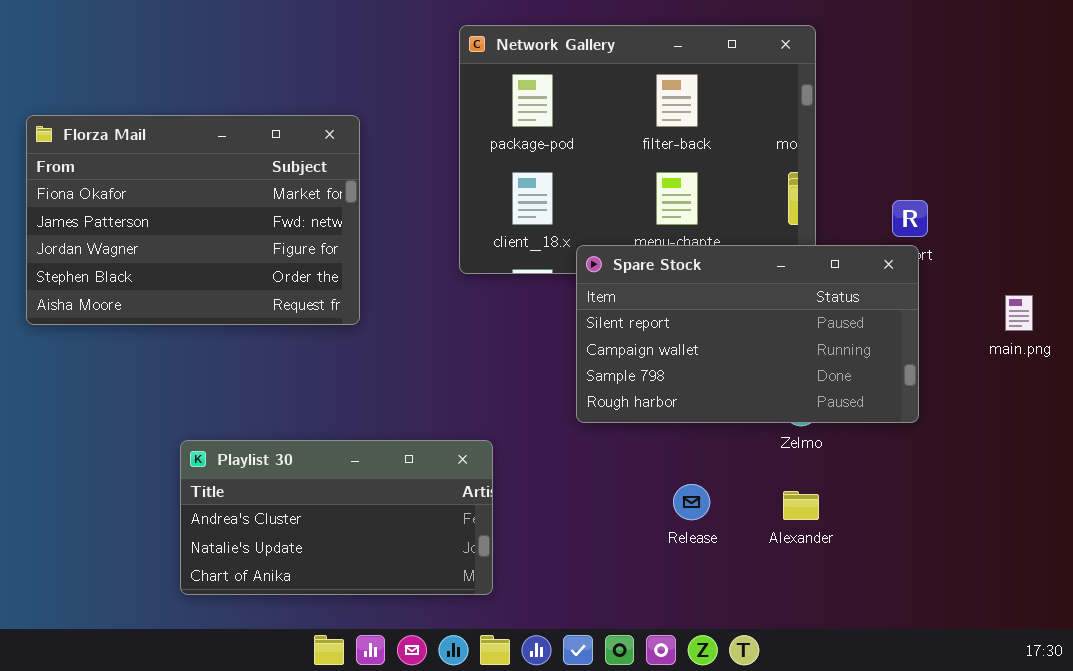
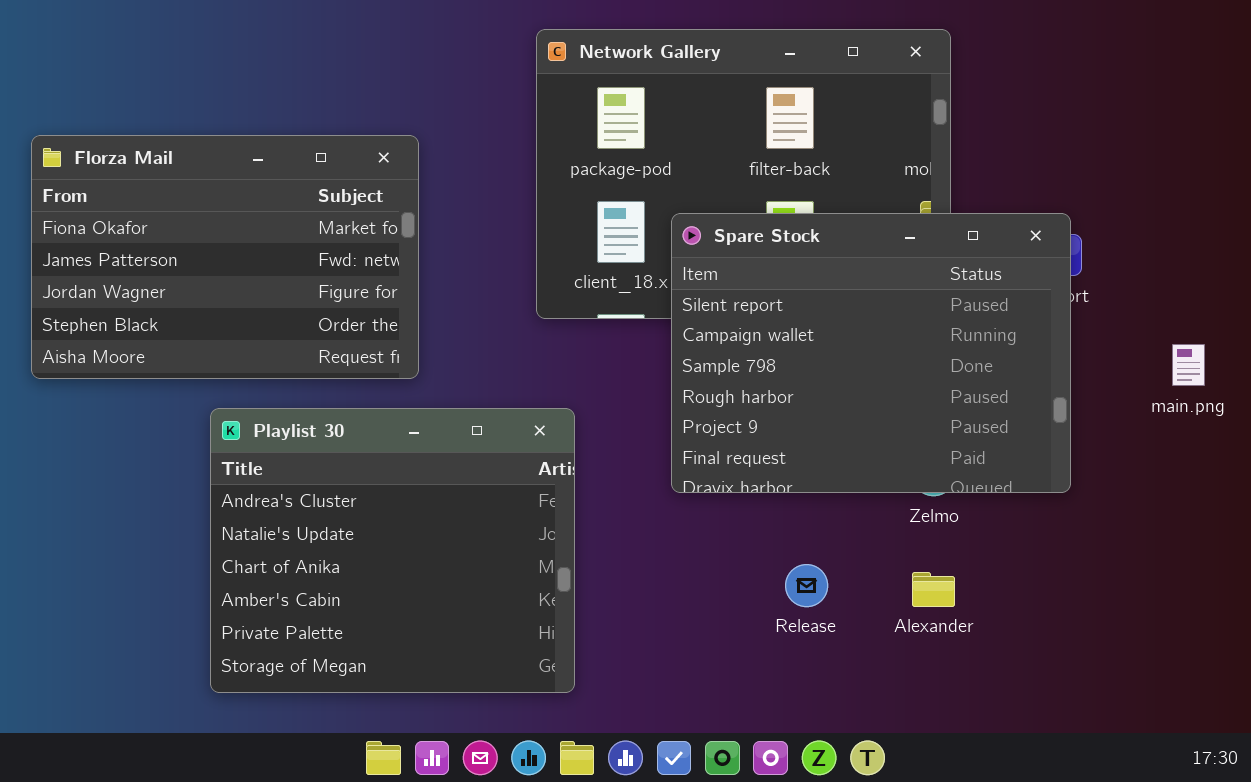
Spare Stock: [576,245,919,423] -> [671,213,1071,493], resized
Playlist 30: [180,440,493,595] -> [210,408,575,693], resized

